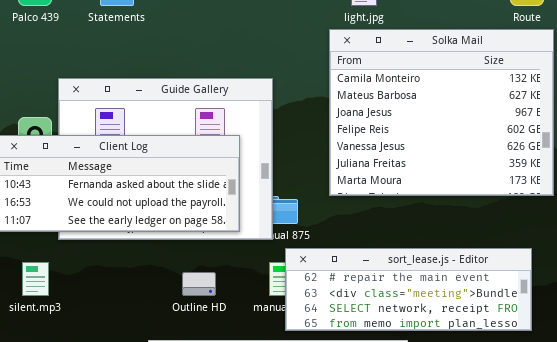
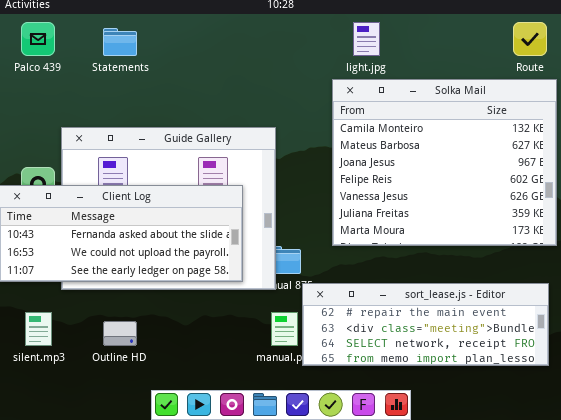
sort_lease.js - Editor: [285,248,532,331] -> [302,283,549,366], moved
Outline HD: [182,272,216,296] -> [103,321,137,346], moved

